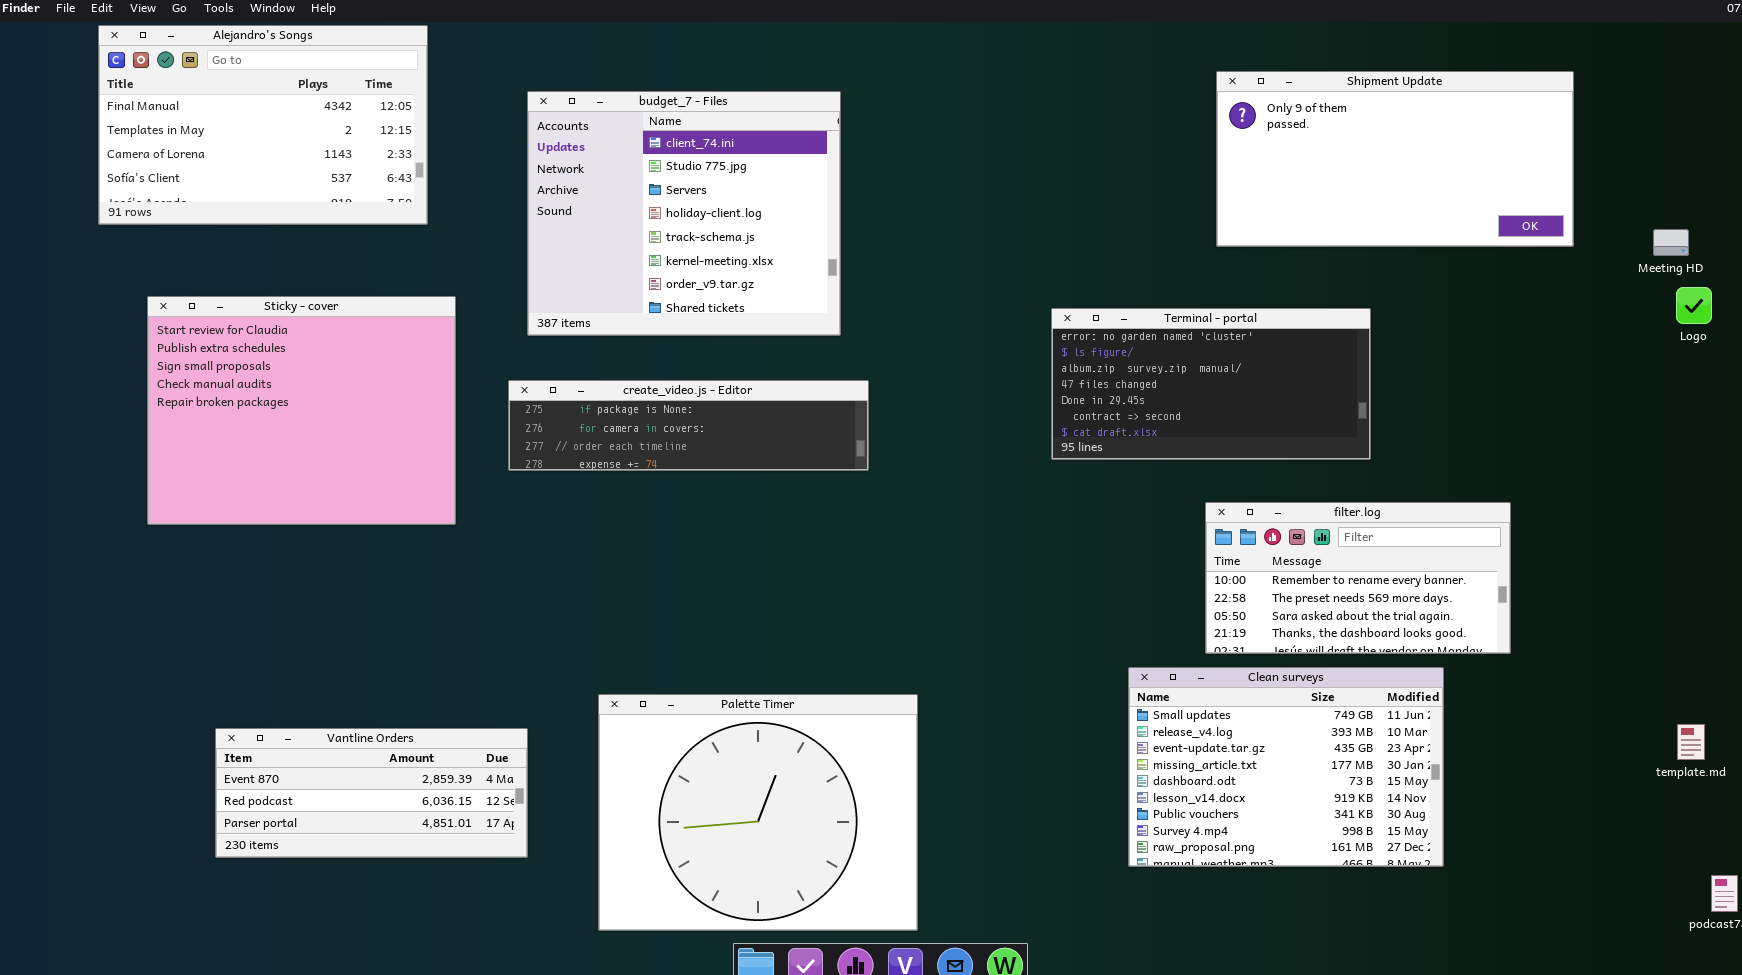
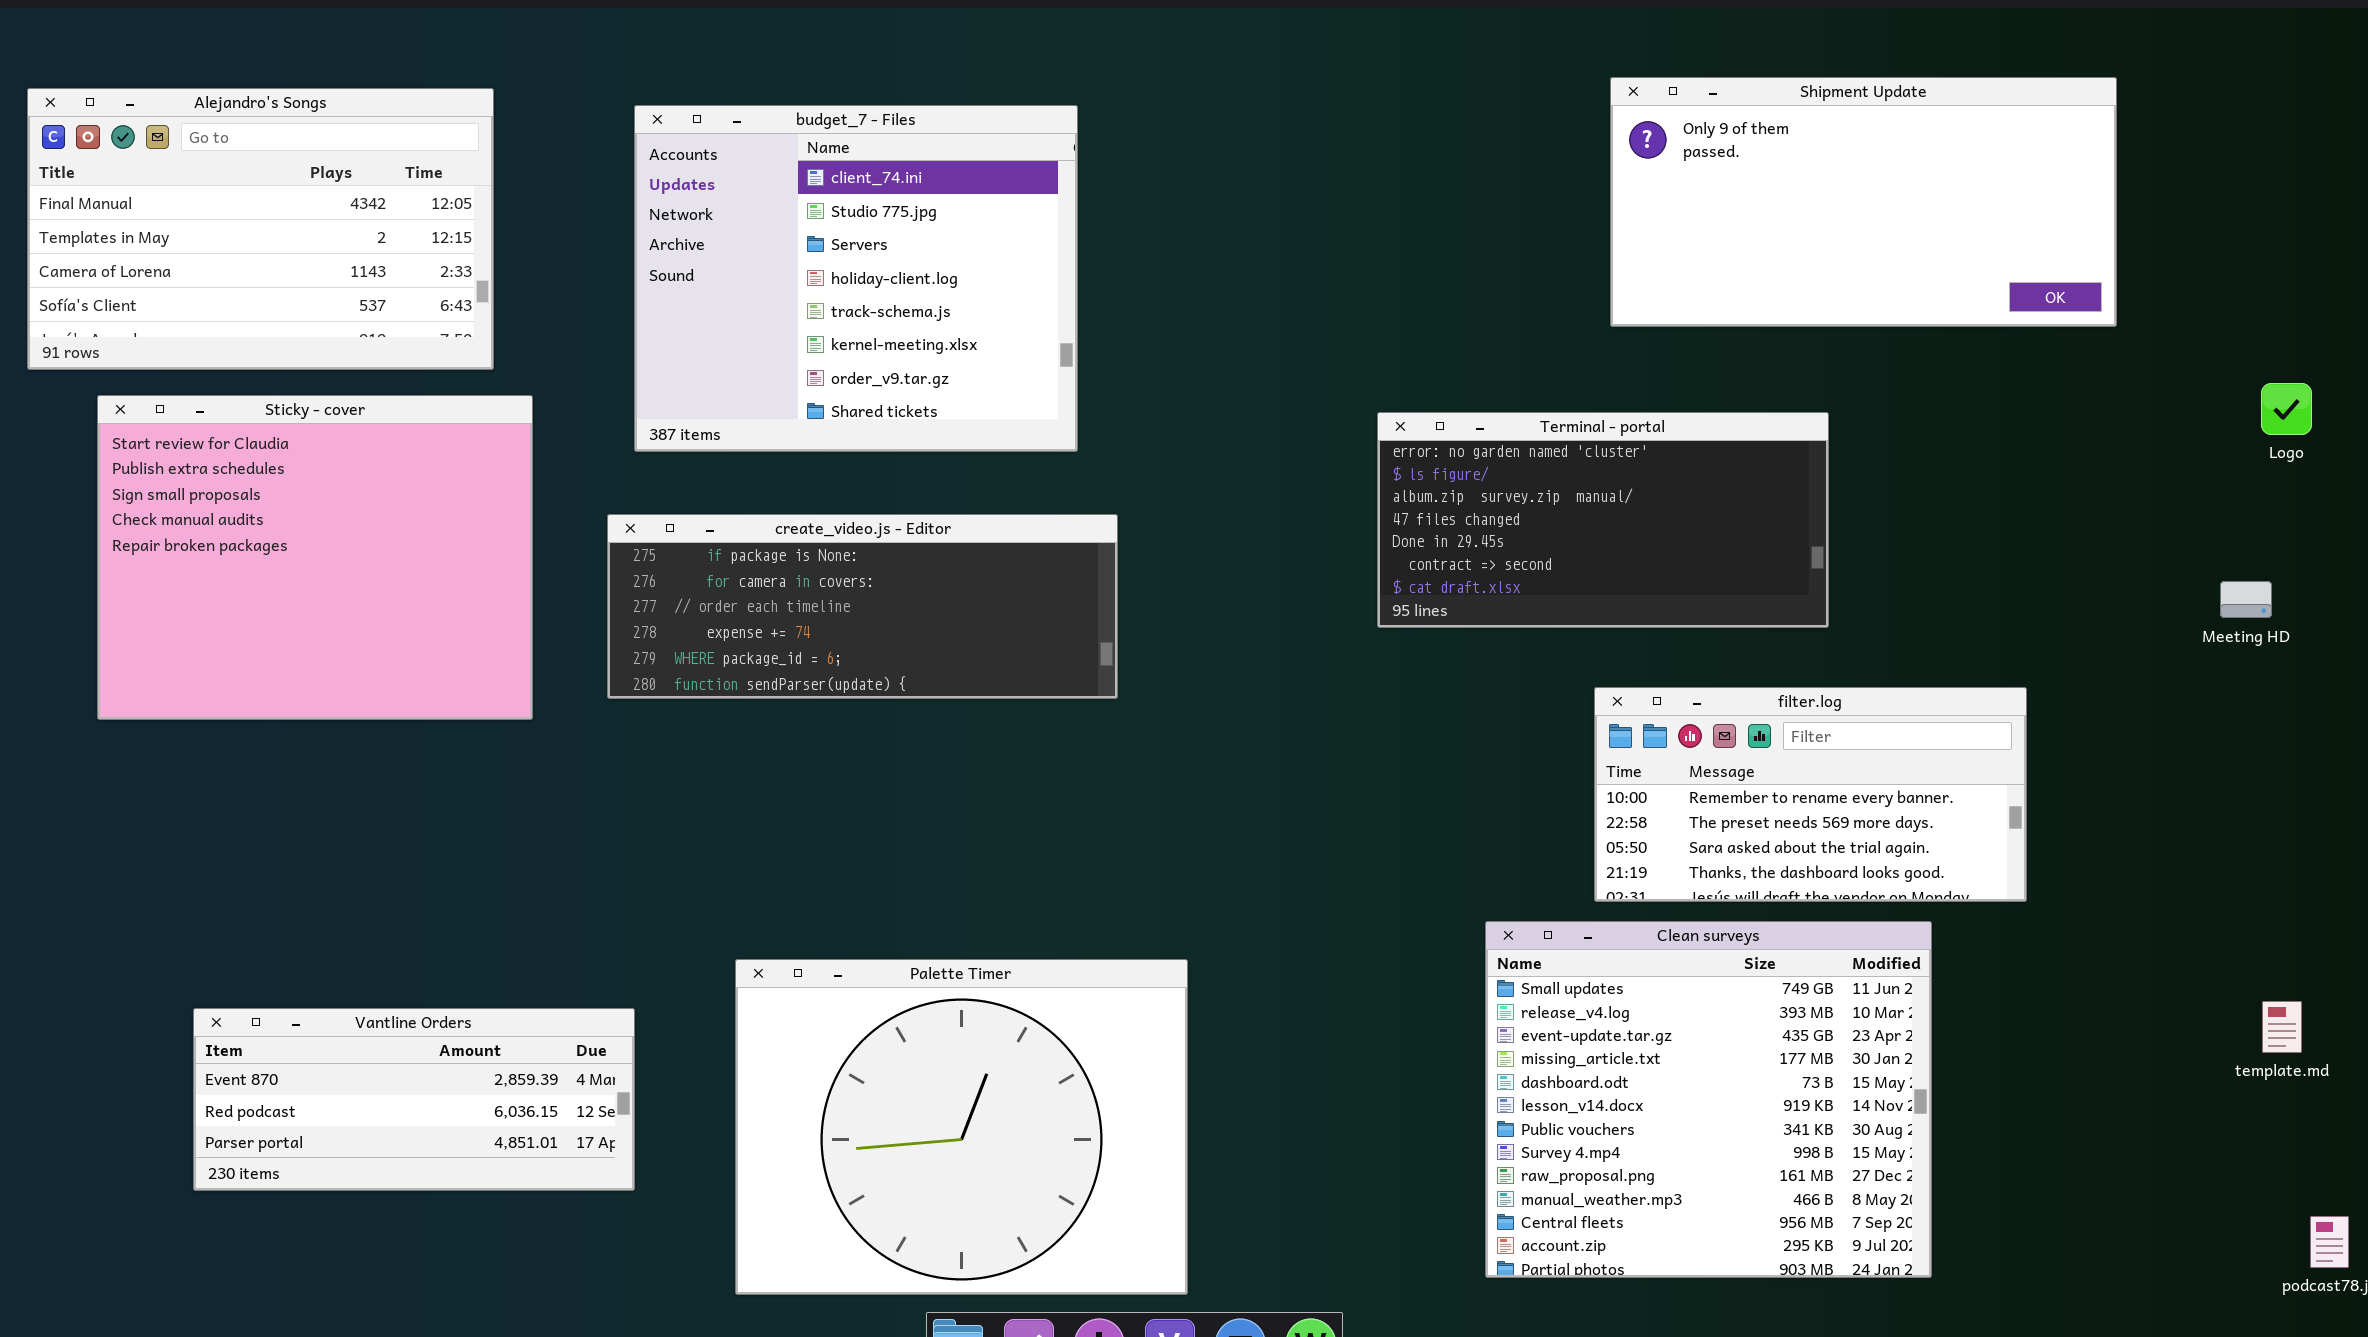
Alejandro's Songs: [98,25,428,225] -> [27,88,494,370], moved
Meeting HD: [1653,229,1689,256] -> [2220,581,2272,618], moved
create_video.js - Editor: [508,380,869,471] -> [607,514,1118,699], resized
Clean surveys: [1128,667,1444,867] -> [1485,921,1932,1278], resized

